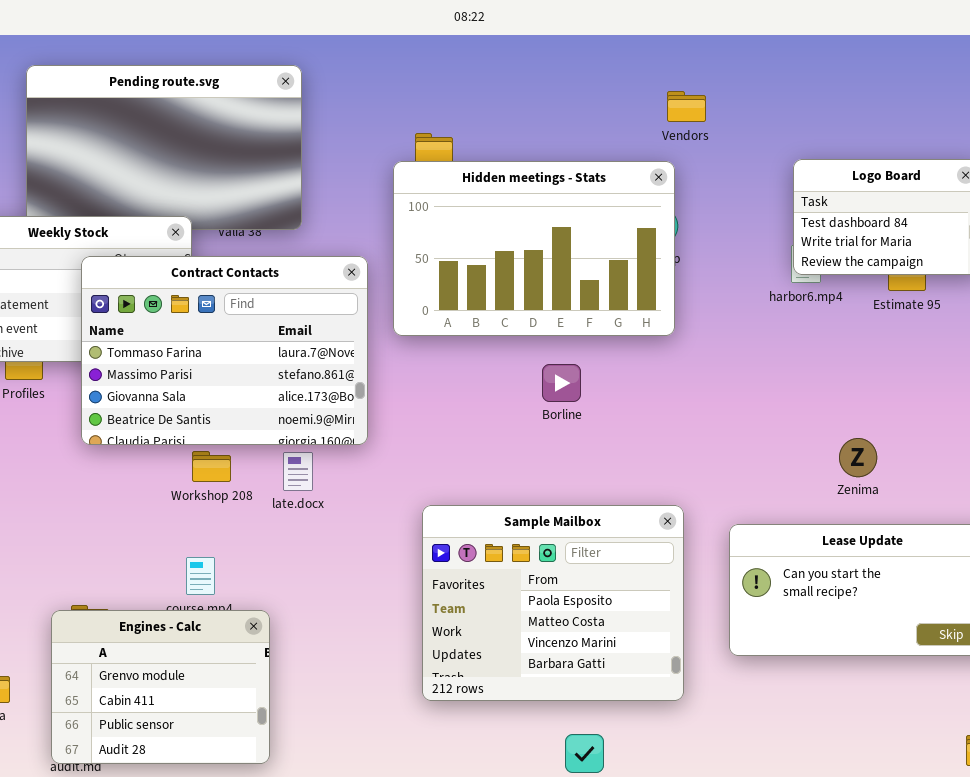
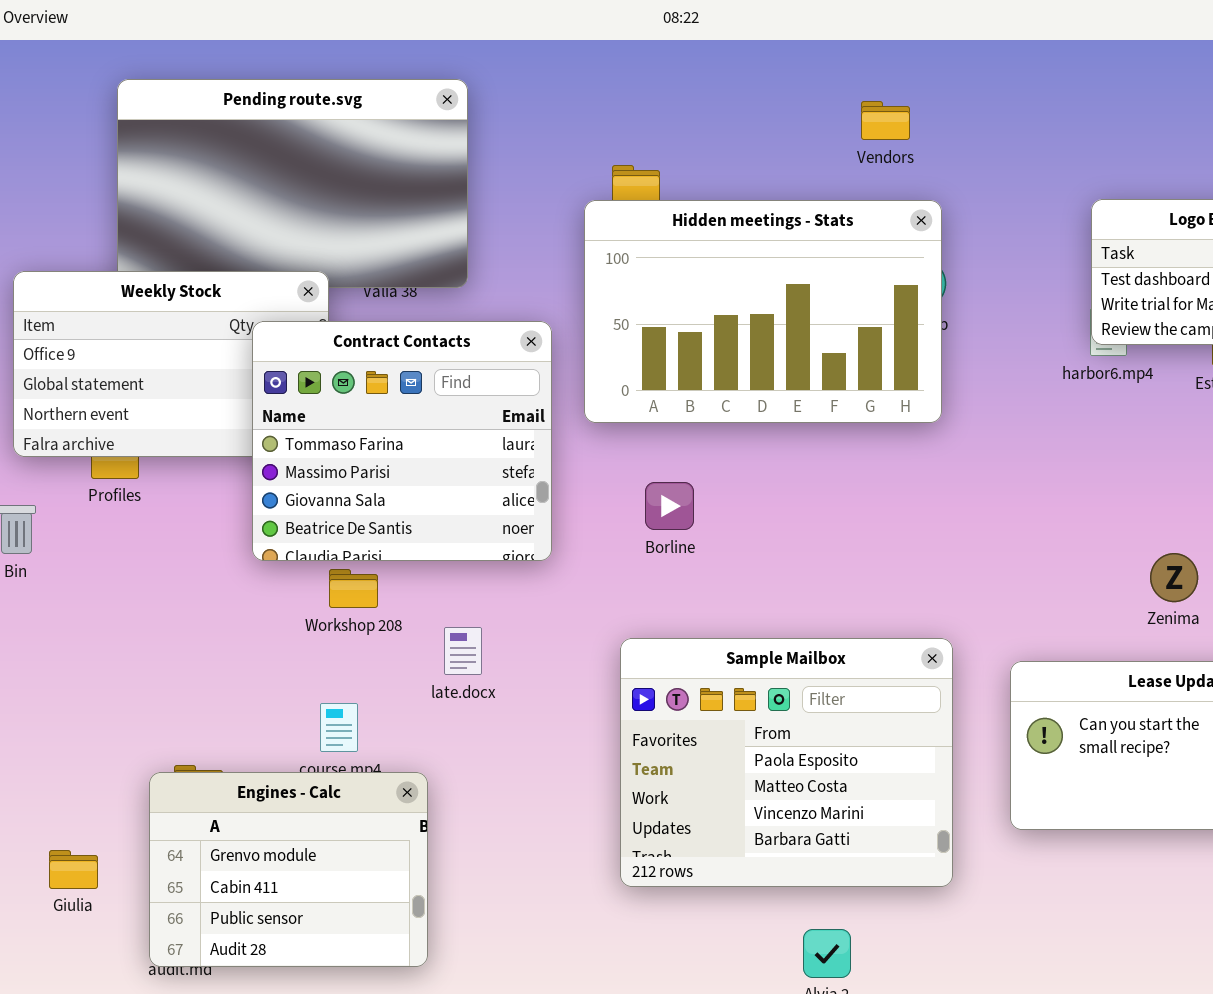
Vendors: [667,91,706,122] -> [861,101,910,140], moved
Contract Contacts: [81,256,368,445] -> [252,321,552,561], resized
Borline: [542,364,581,402] -> [645,482,694,530], moved
late.docx: [283,452,313,491] -> [444,627,482,675], moved

